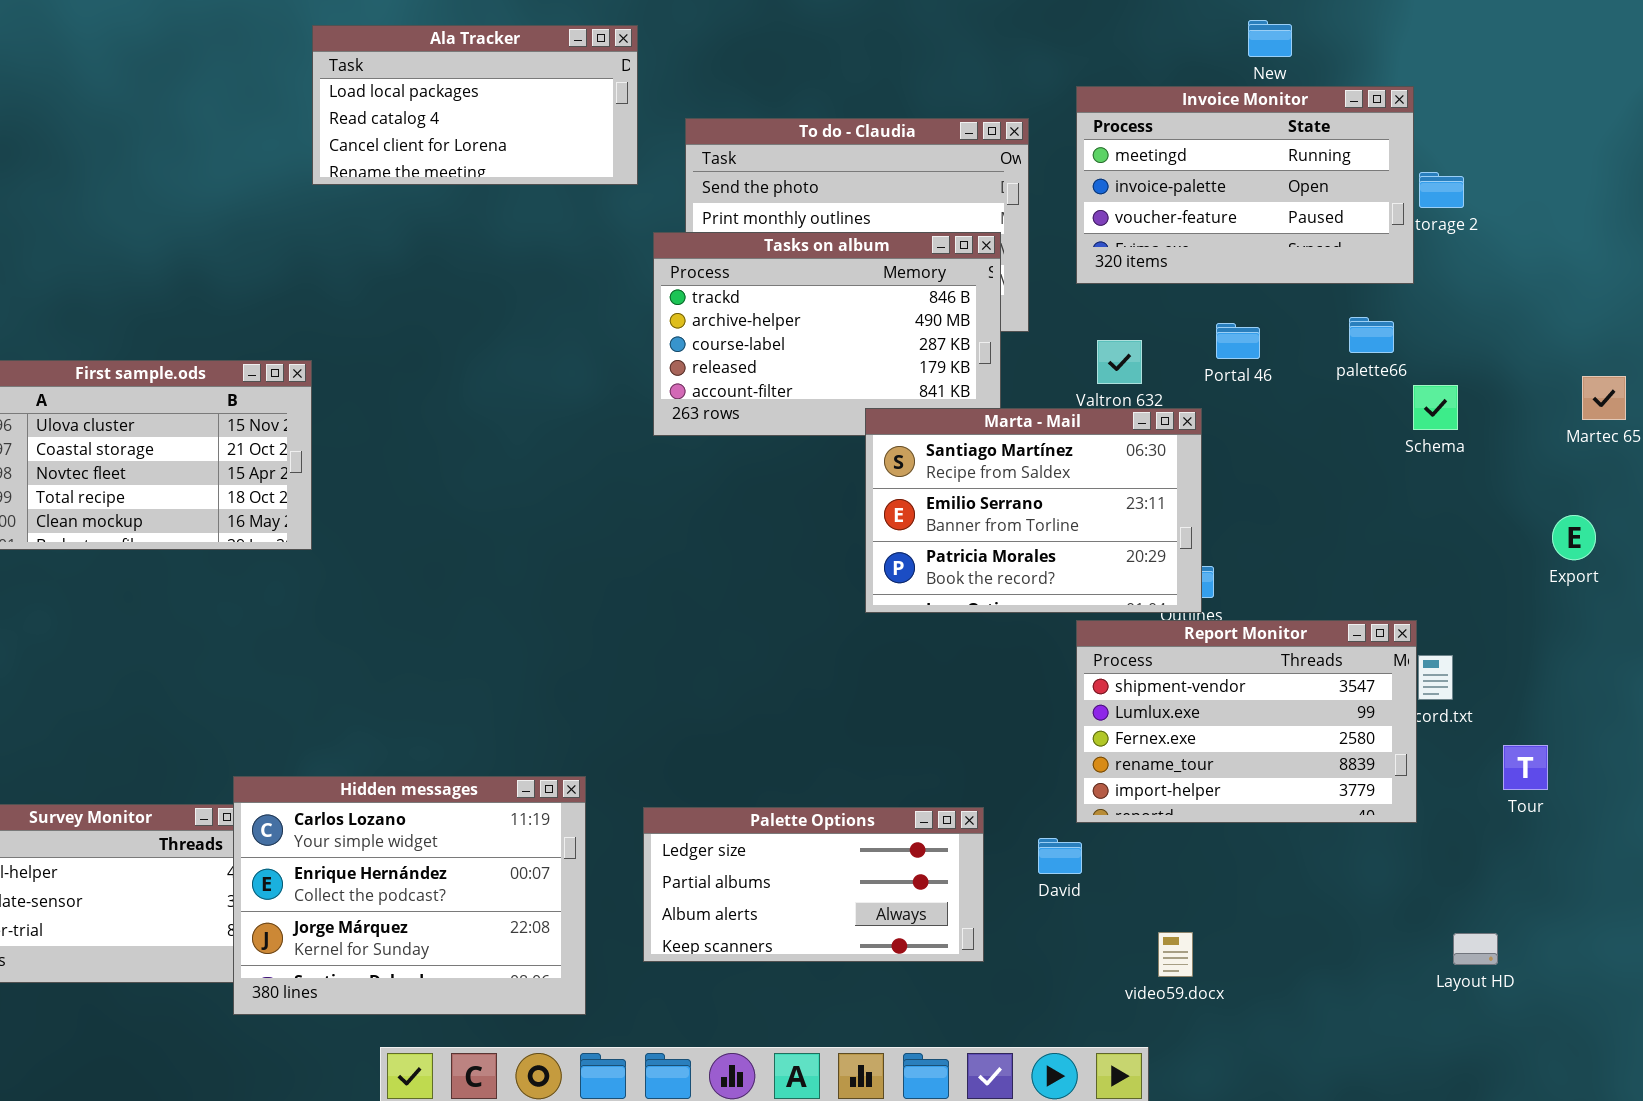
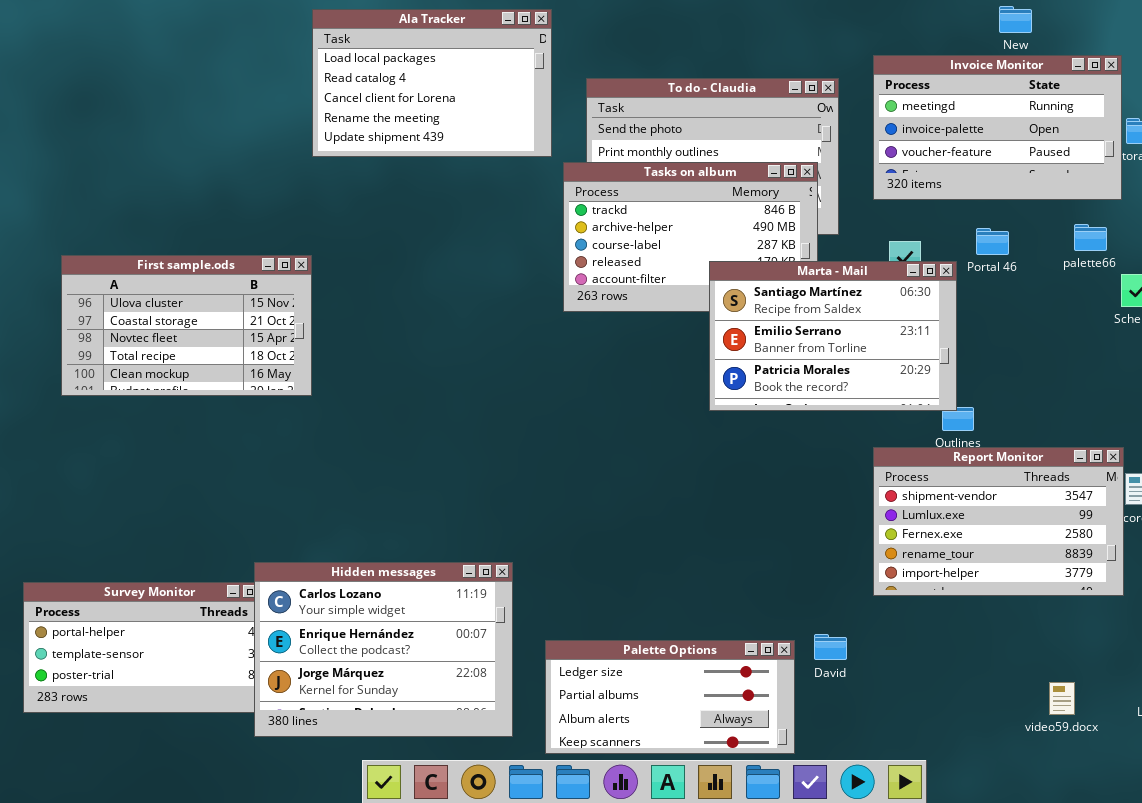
Ala Tracker: [312,25,638,185] -> [312,9,552,157], resized
Marta - Mail: [865,408,1202,613] -> [709,261,957,411], moved
Palette Options: [643,807,984,962] -> [545,640,795,754], moved
David: [1038,838,1082,874] -> [814,634,847,660], moved
video59.docx: [1158,932,1193,977] -> [1049,682,1075,715], moved

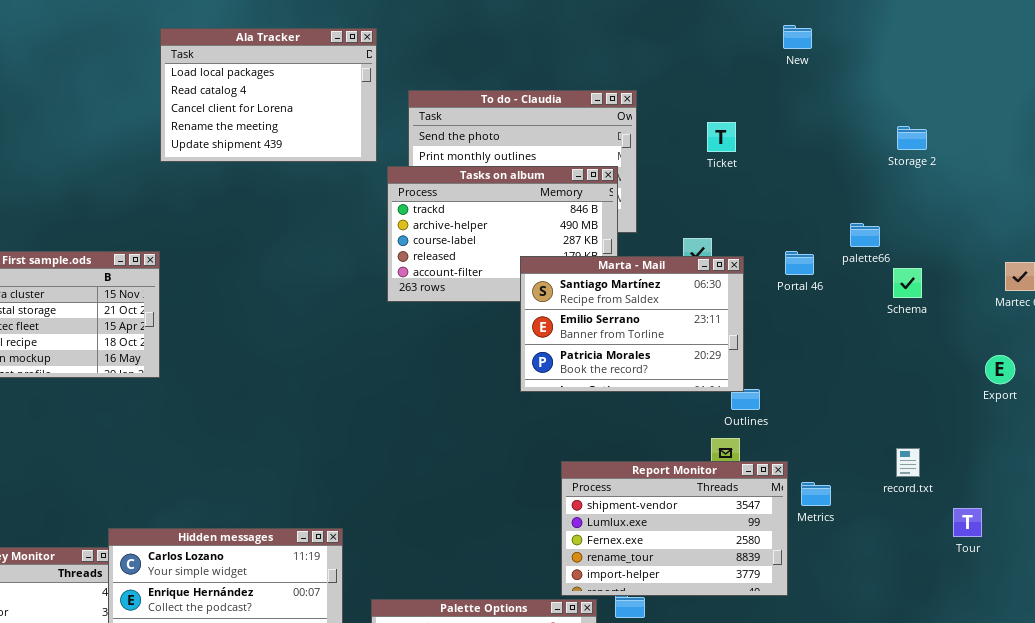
Invoice Monitor: [873,55,1122,200] -> none, closed
Portal 46: [976,228,1009,255] -> [785,251,814,275], moved
Report Monitor: [873,447,1124,596] -> [561,461,788,596], moved

